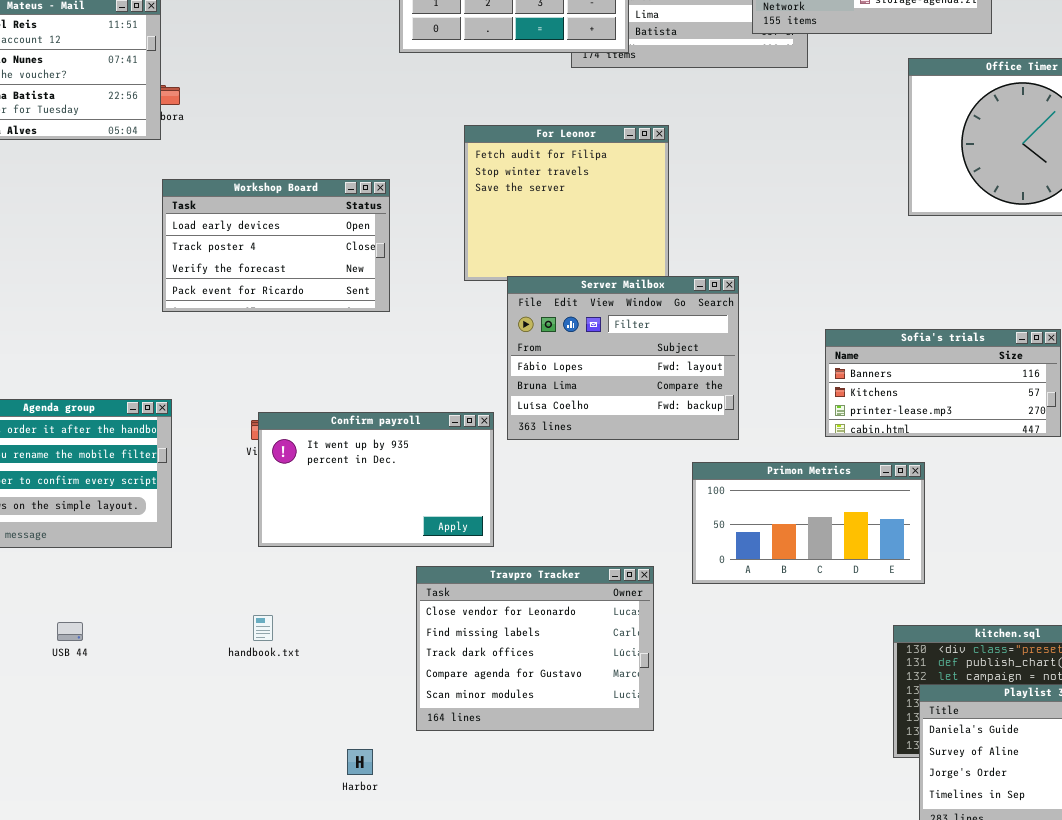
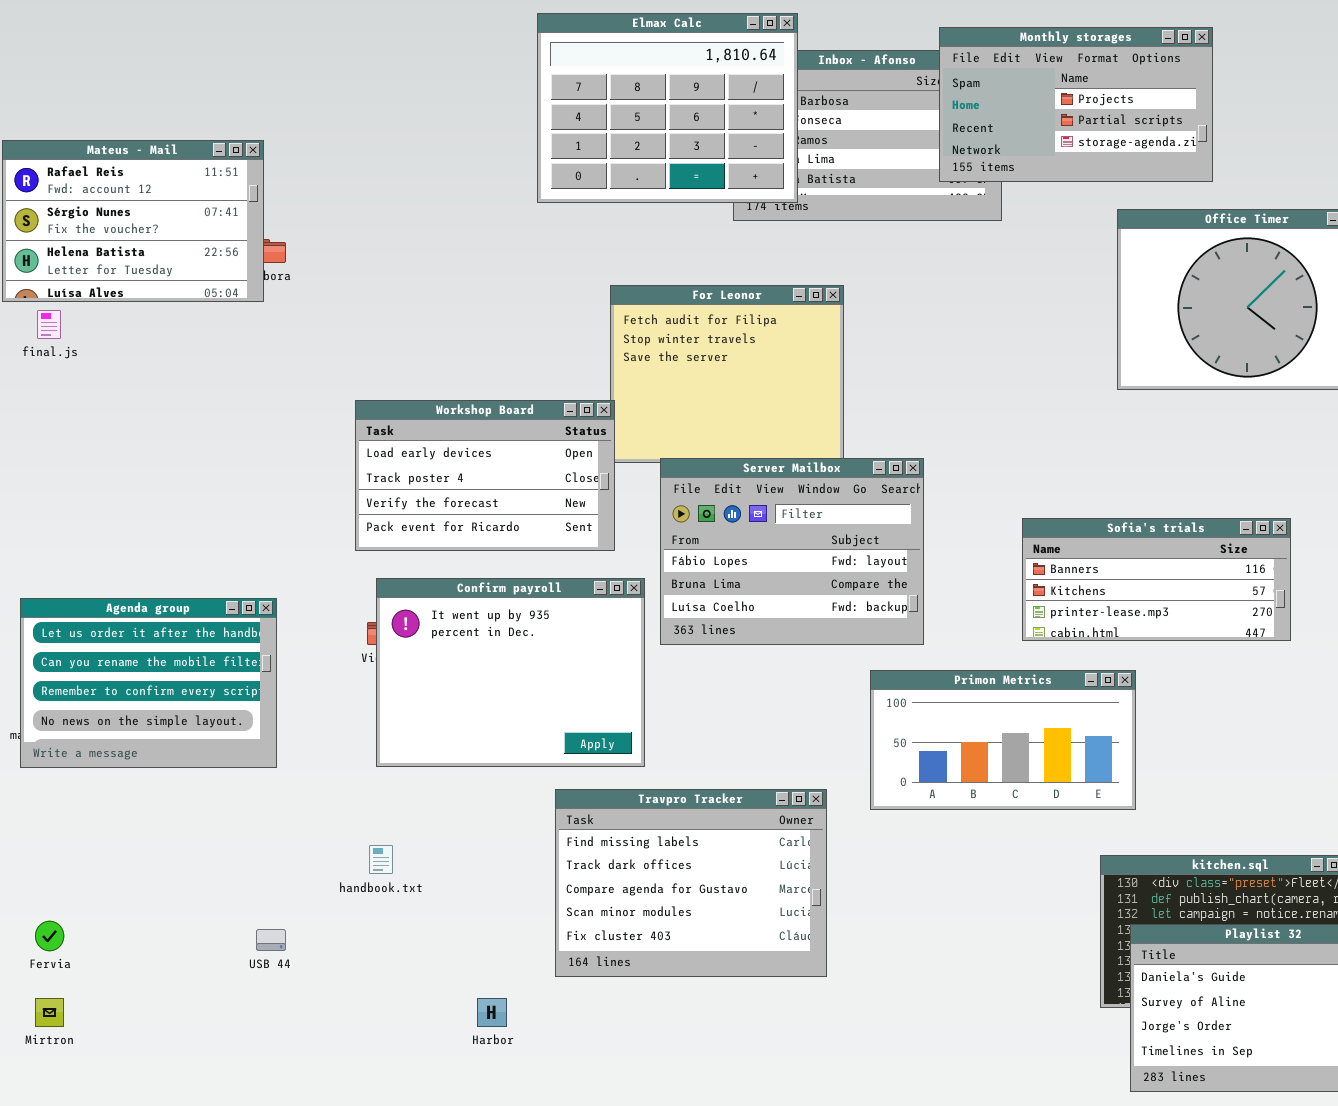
Workshop Board: [162,179,390,312] -> [355,400,615,551], moved
Confirm payroll: [258,412,494,547] -> [376,578,645,767], resized
Travpro Tracker: [416,566,654,731] -> [555,789,827,977], scrolled down 1 row
USB 44: [57,622,83,641] -> [256,929,286,951], moved

